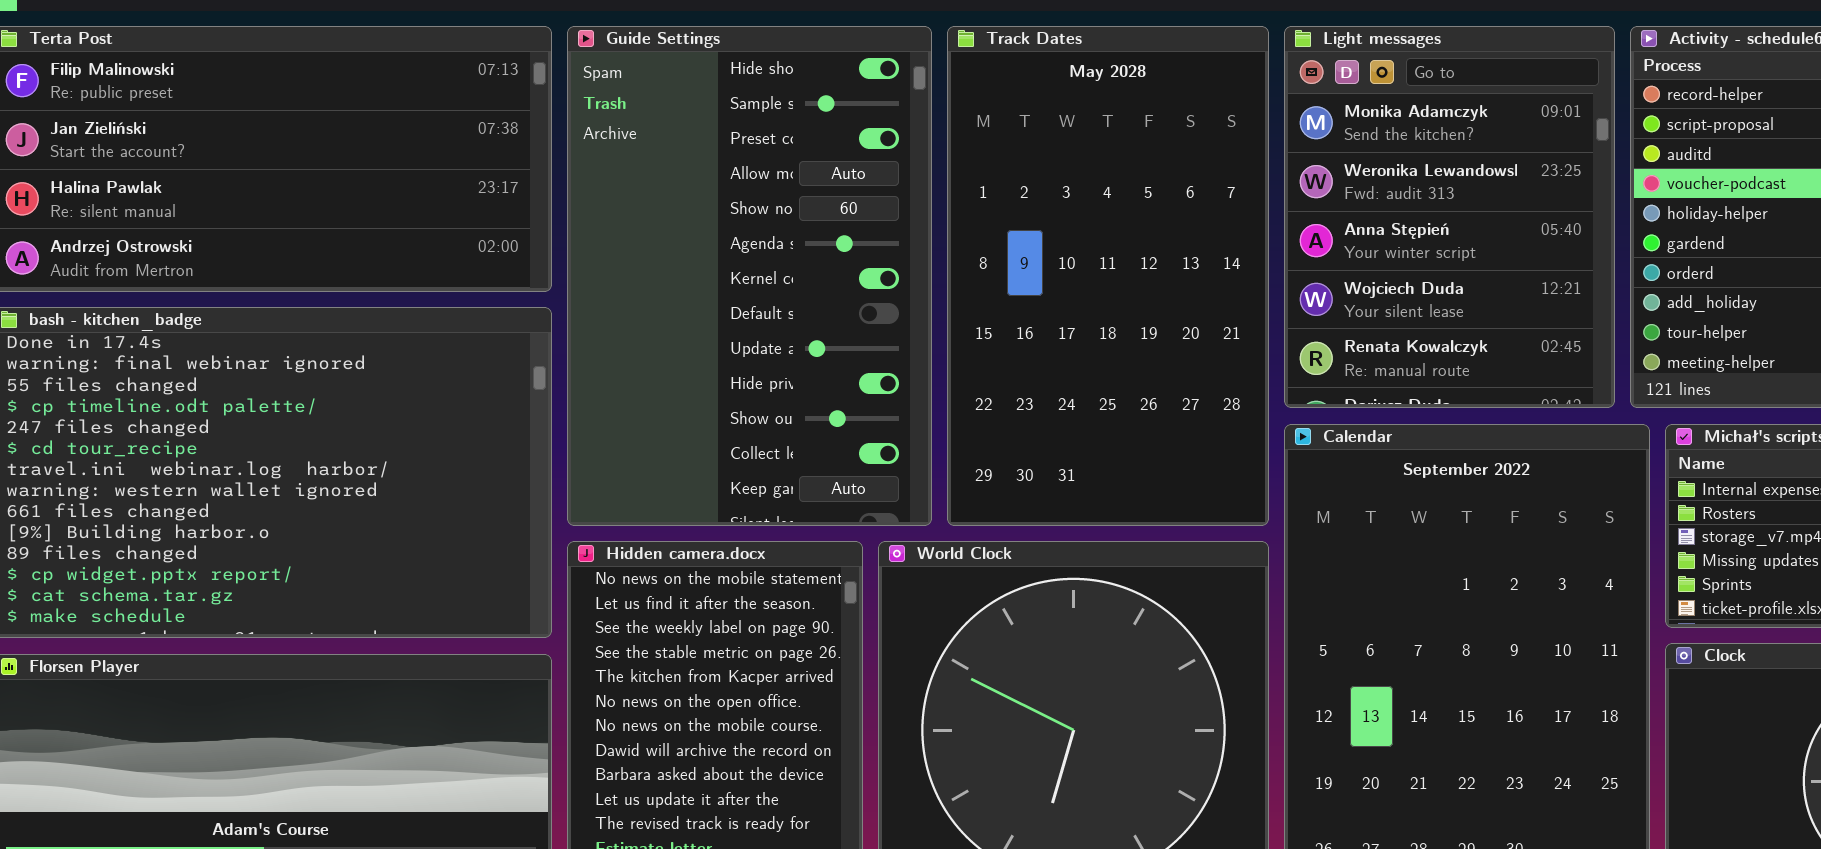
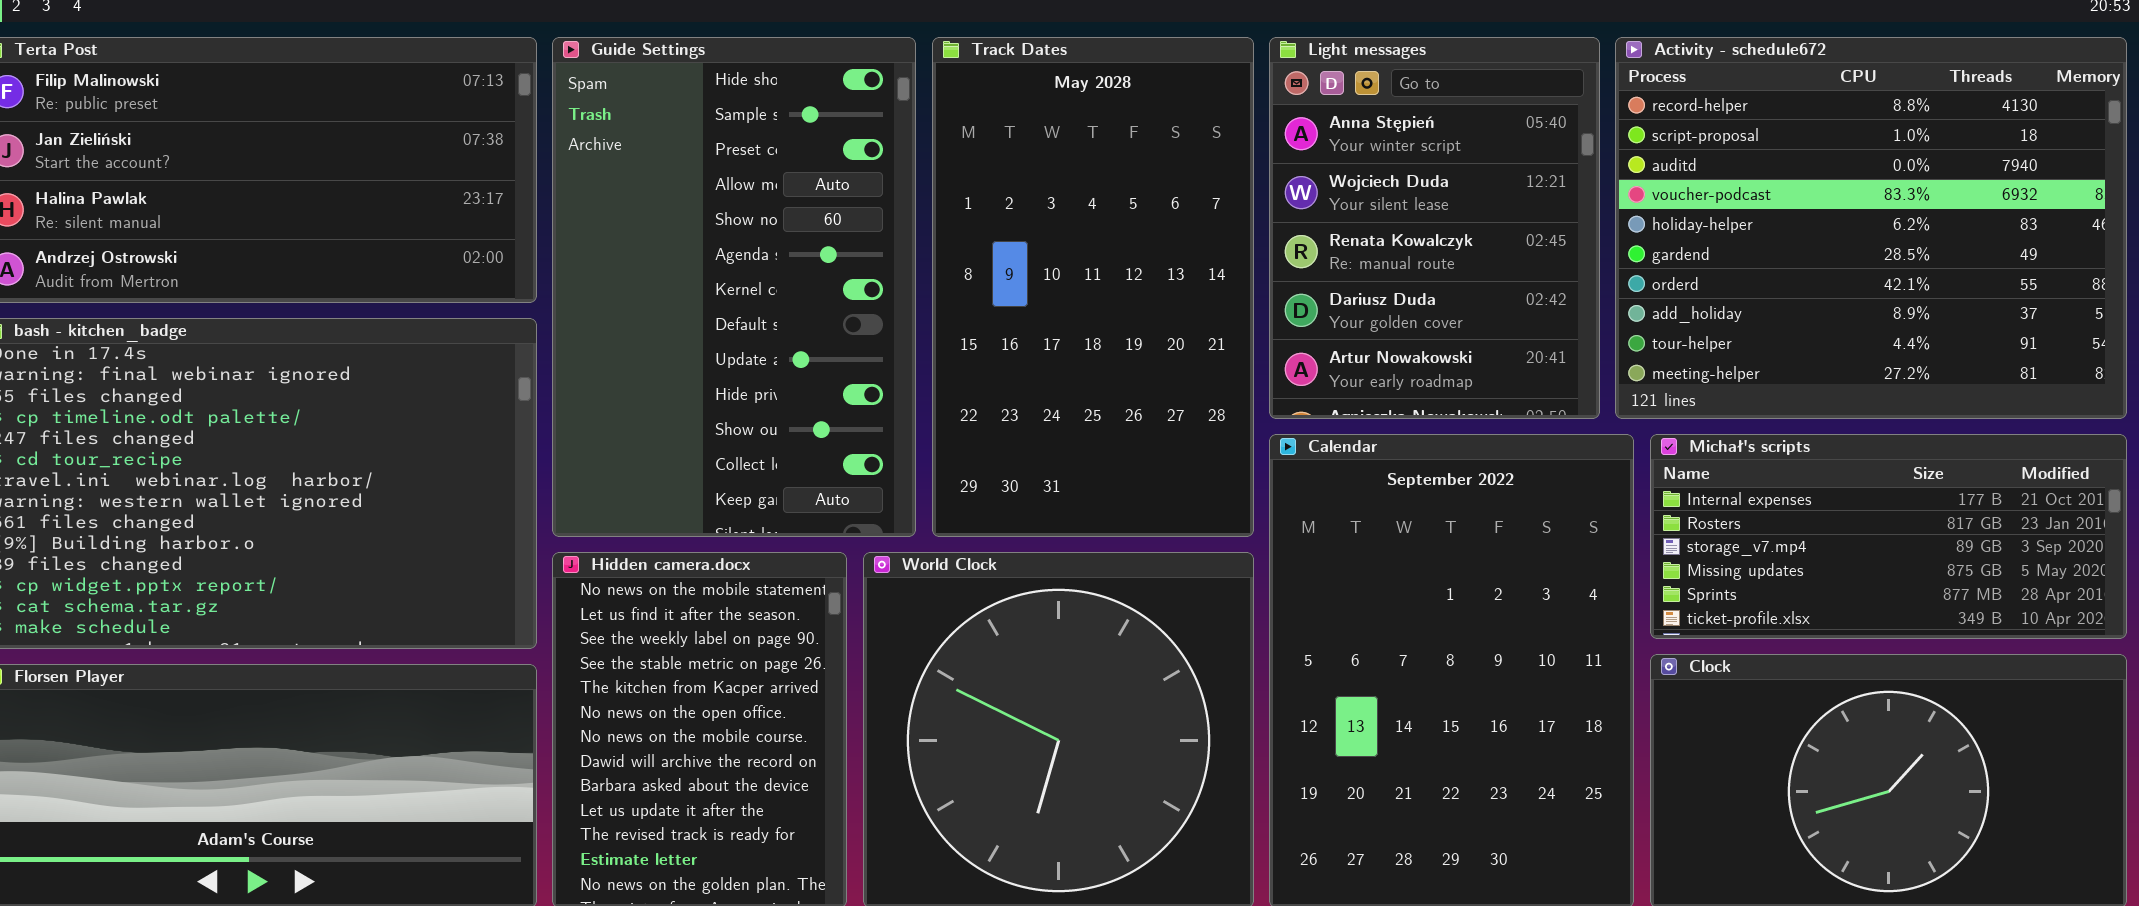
Light messages: [1284,26,1615,408] -> [1269,37,1600,419], scrolled down 2 rows

